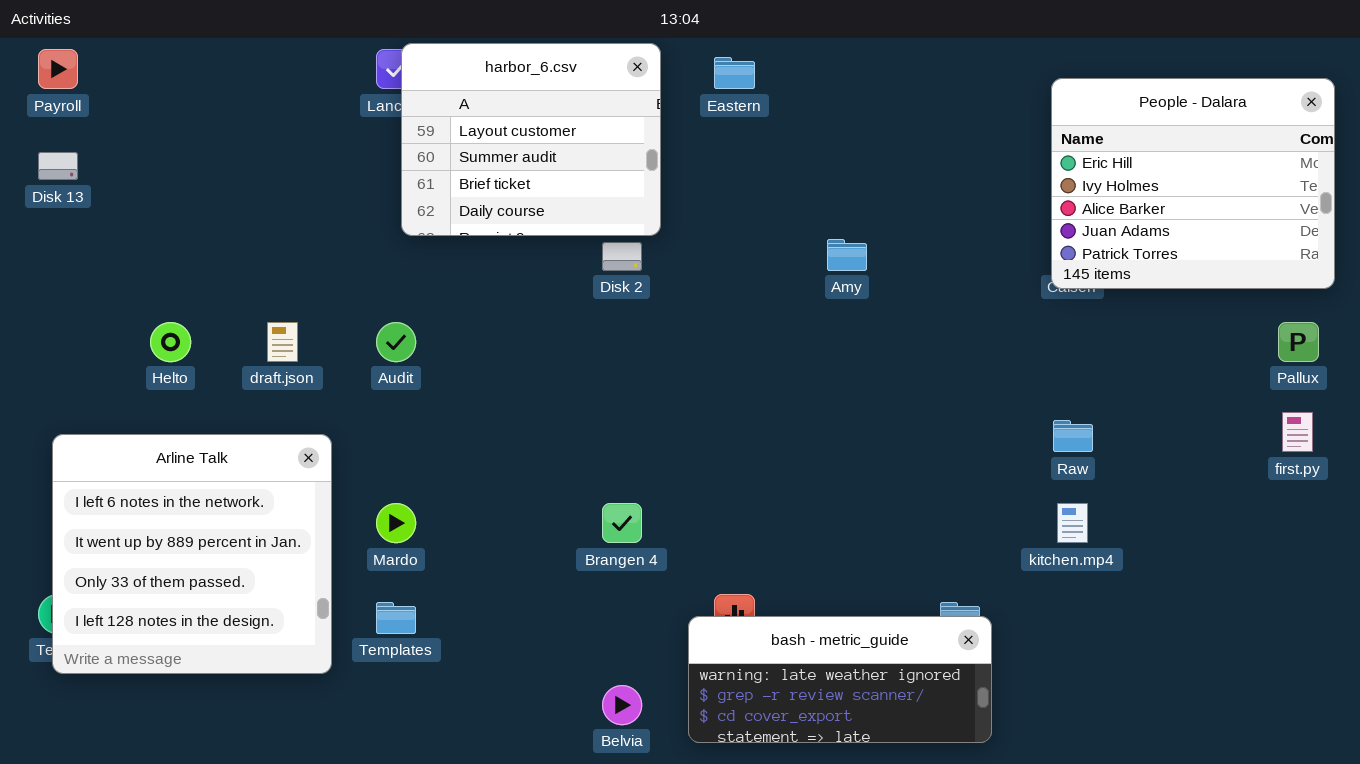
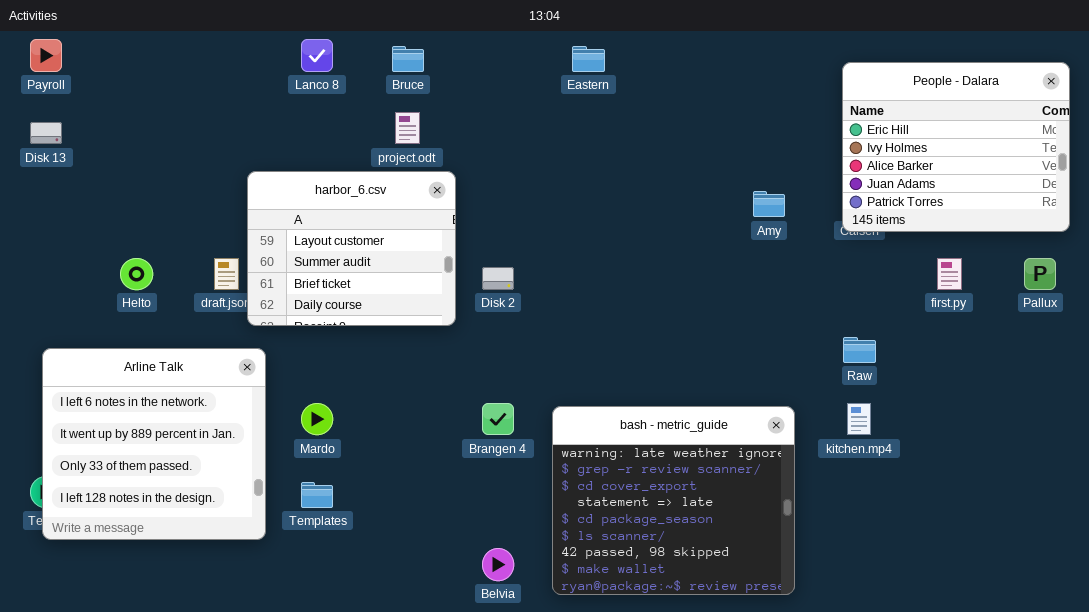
harbor_6.csv: [401,43,661,236] -> [247,171,456,326], moved
Amy: [827,239,867,271] -> [753,191,785,217], moved
Disk 2: [602,242,642,271] -> [482,267,514,290], moved
first.py: [1282,412,1313,452] -> [937,258,962,290], moved
bash - metric_guide: [688,616,992,743] -> [552,406,795,595], resized

